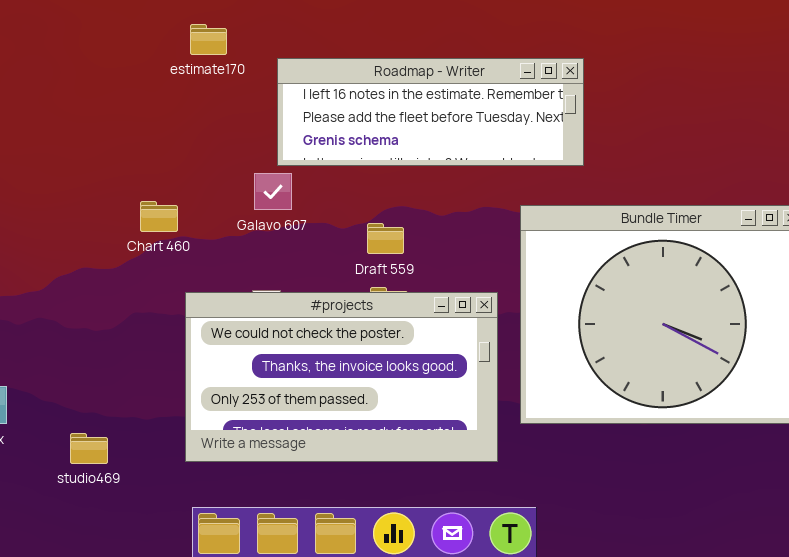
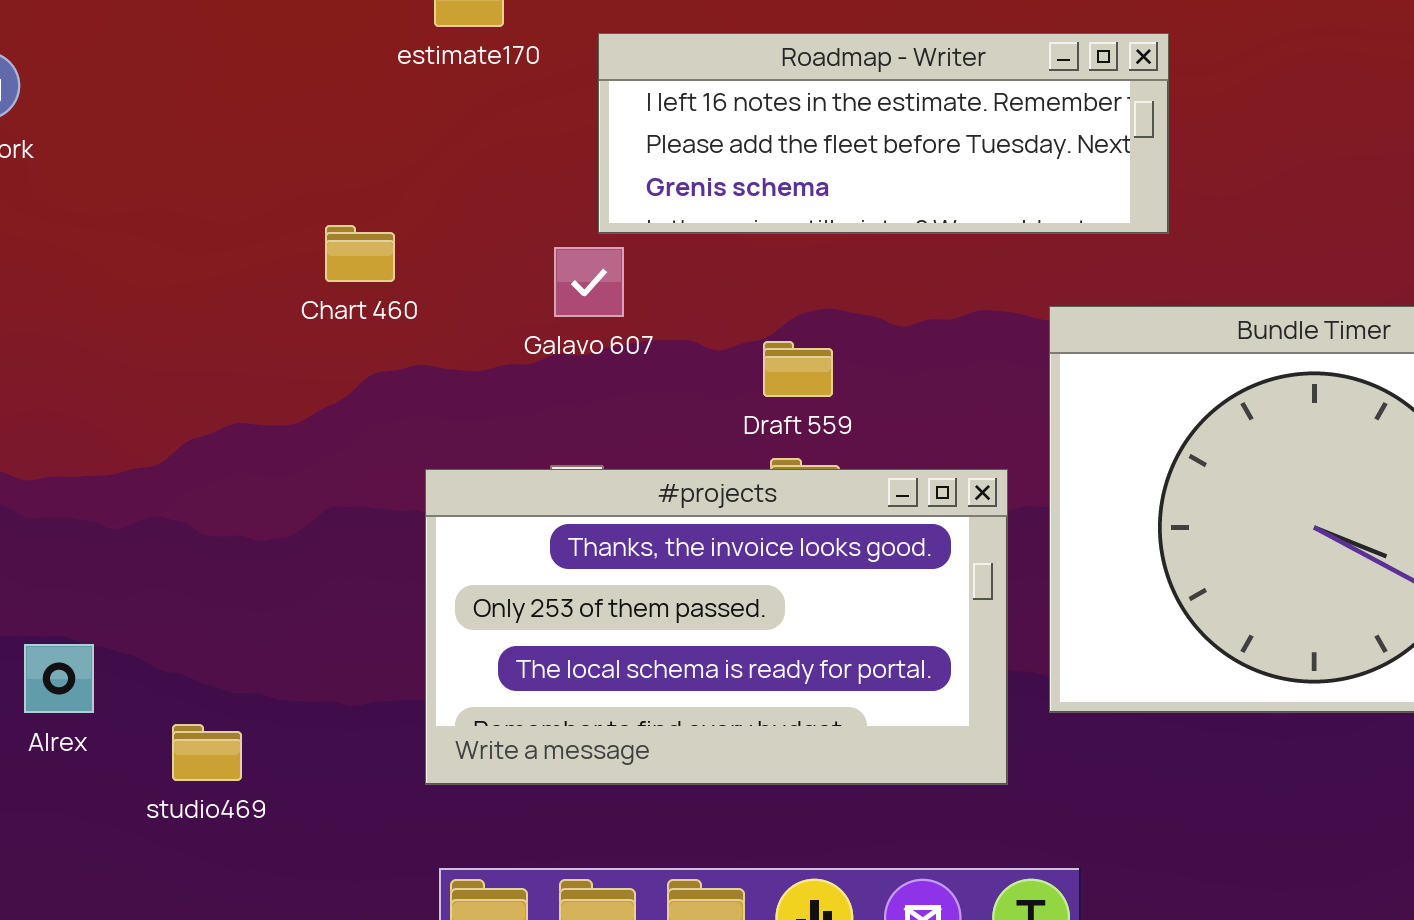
Chart 460: [140,201,178,232] -> [325,225,395,282], moved
#projects: [185,292,498,462] -> [425,469,1008,785], scrolled down 1 row
studio469: [70,433,108,464] -> [172,724,242,781], moved

